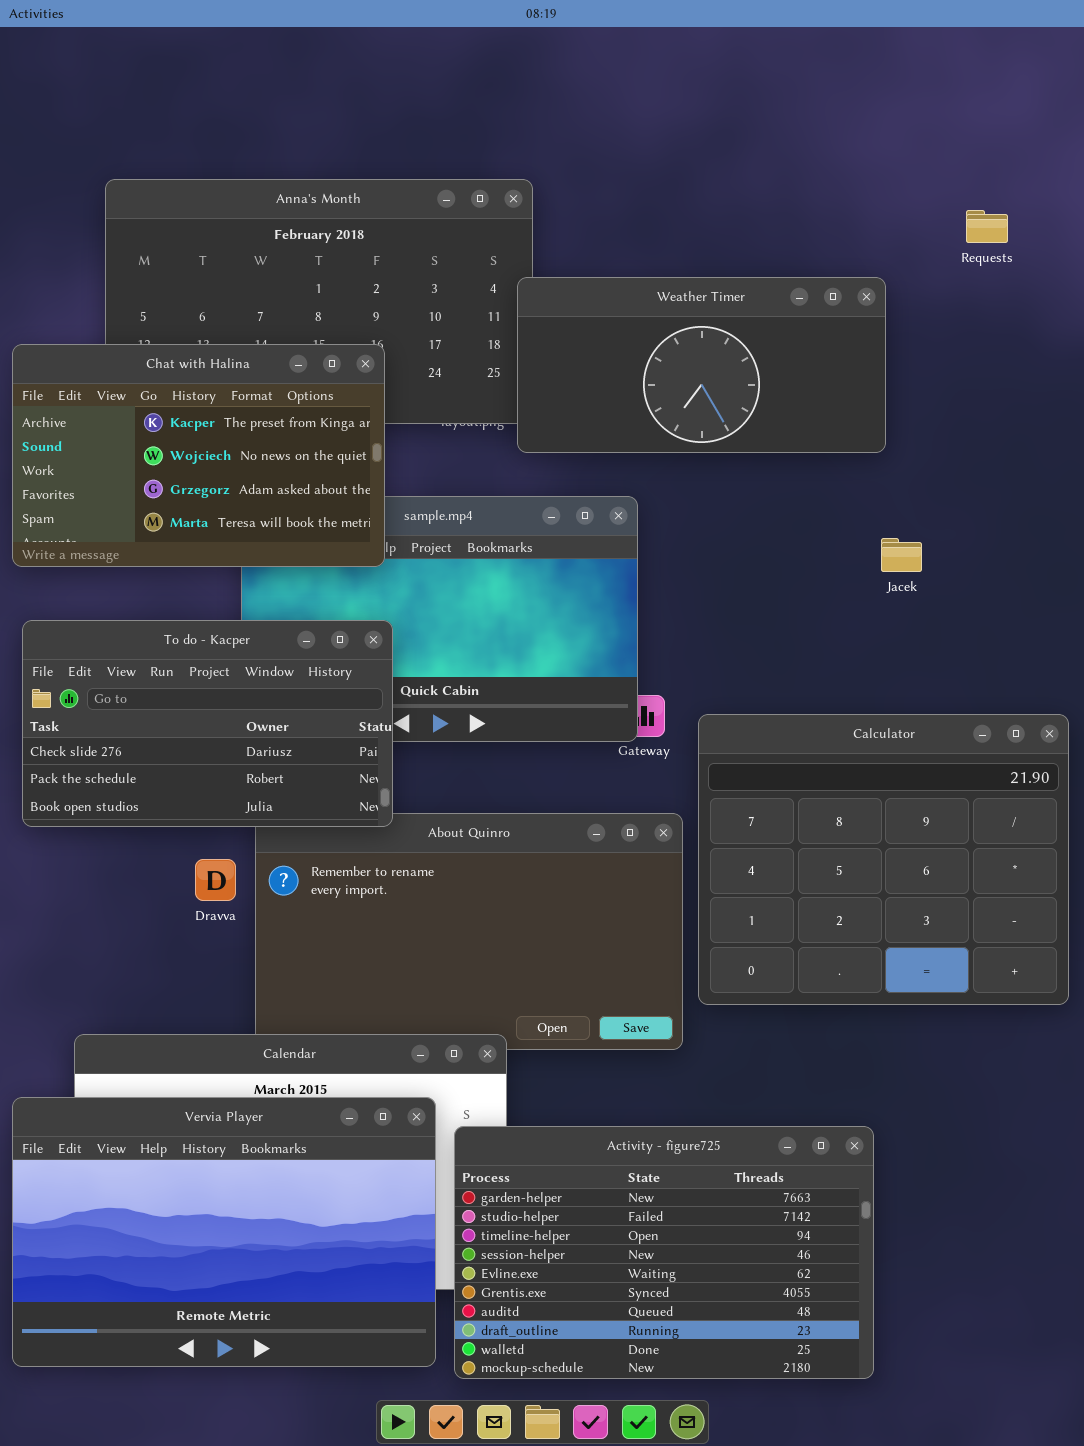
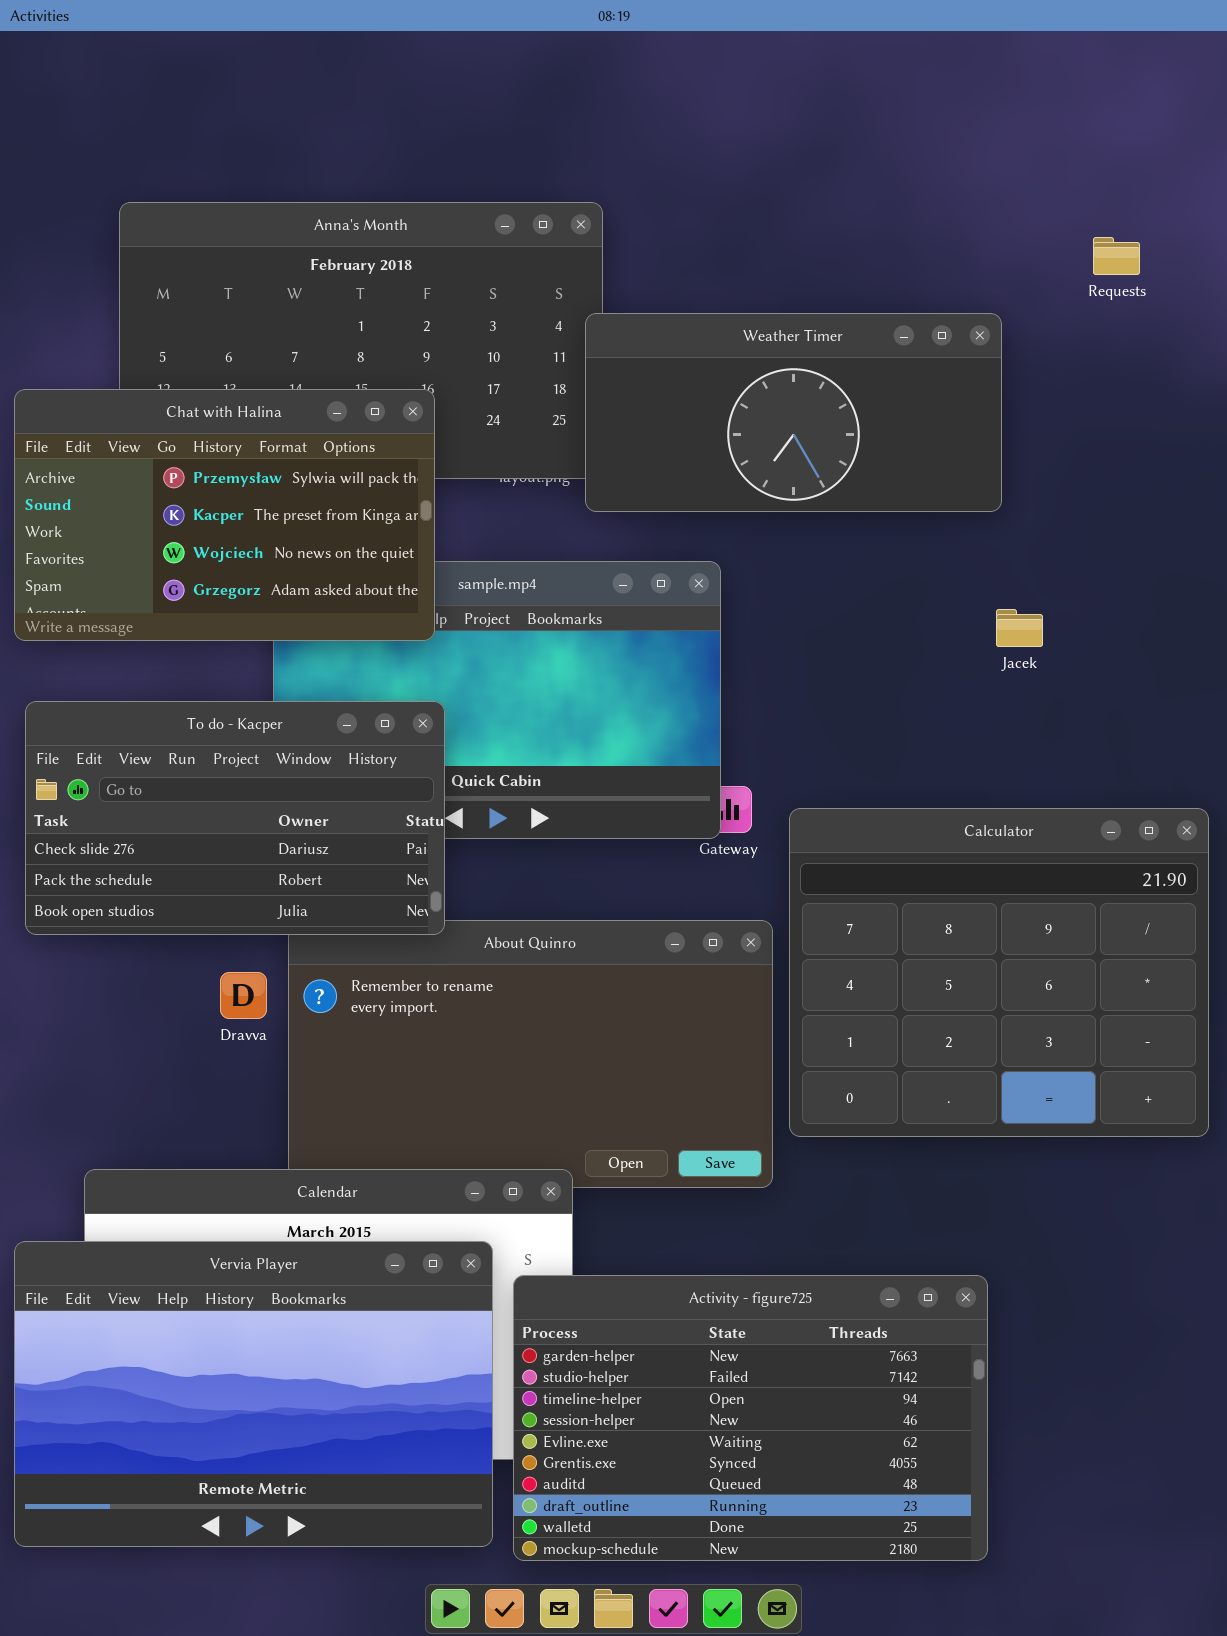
Chat with Halina: [12,344,385,567] -> [14,389,435,641], scrolled up 1 row

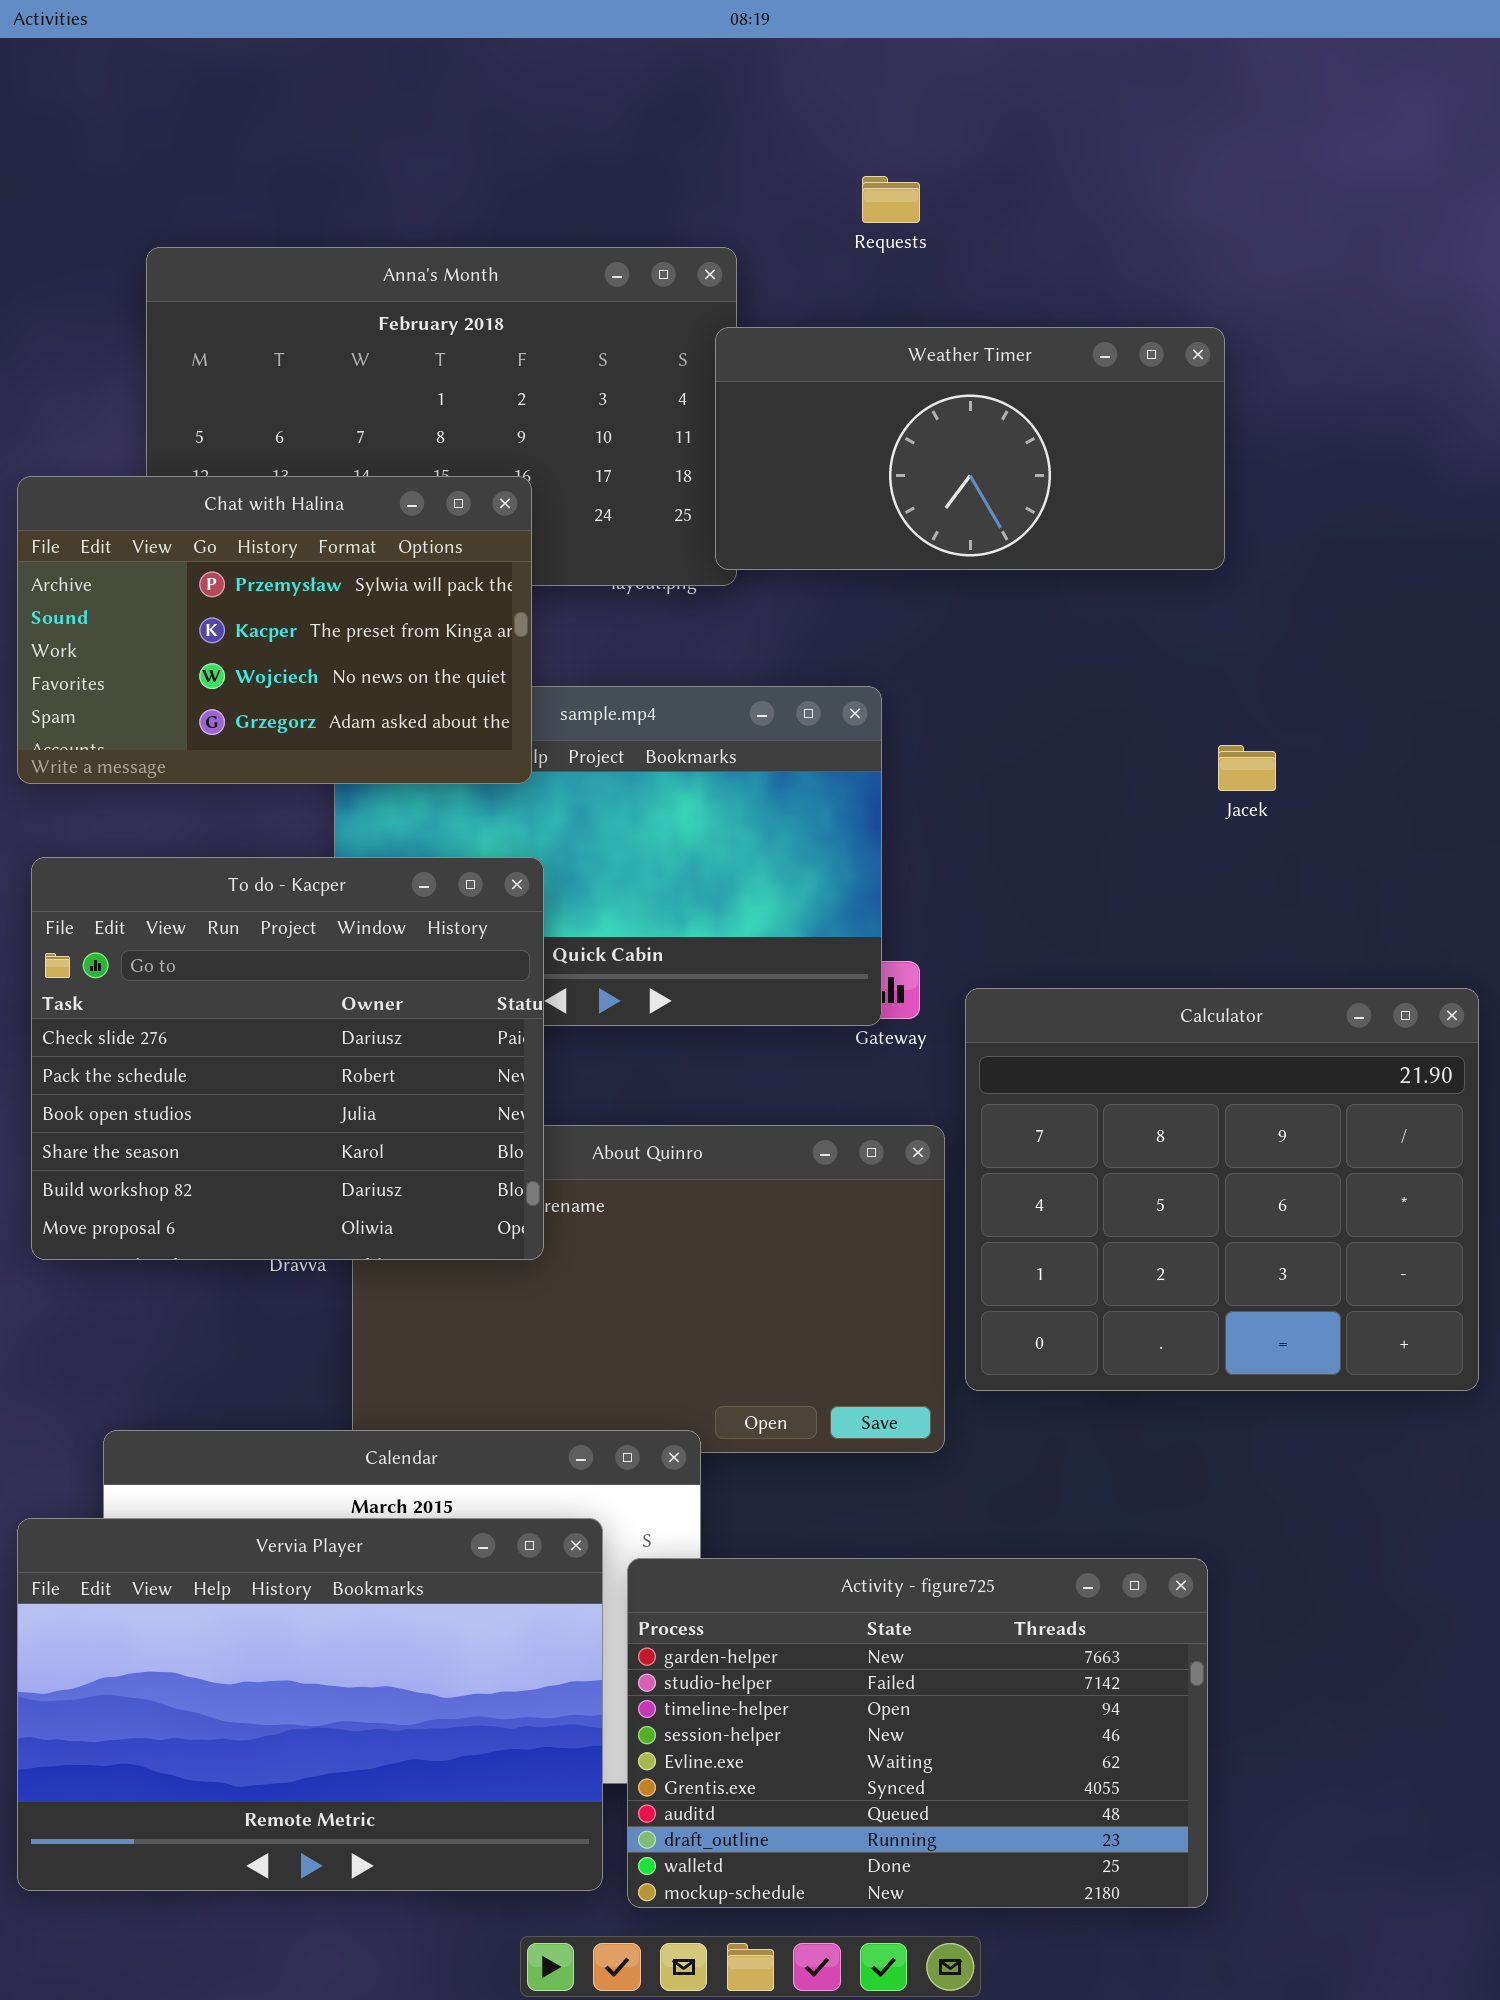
Requests: [1093,237,1140,275] -> [862,176,920,223], moved
Weather Timer: [585,313,1002,512] -> [715,327,1225,570], moved
To do - Kacper: [25,701,445,935] -> [31,857,544,1260], resized

